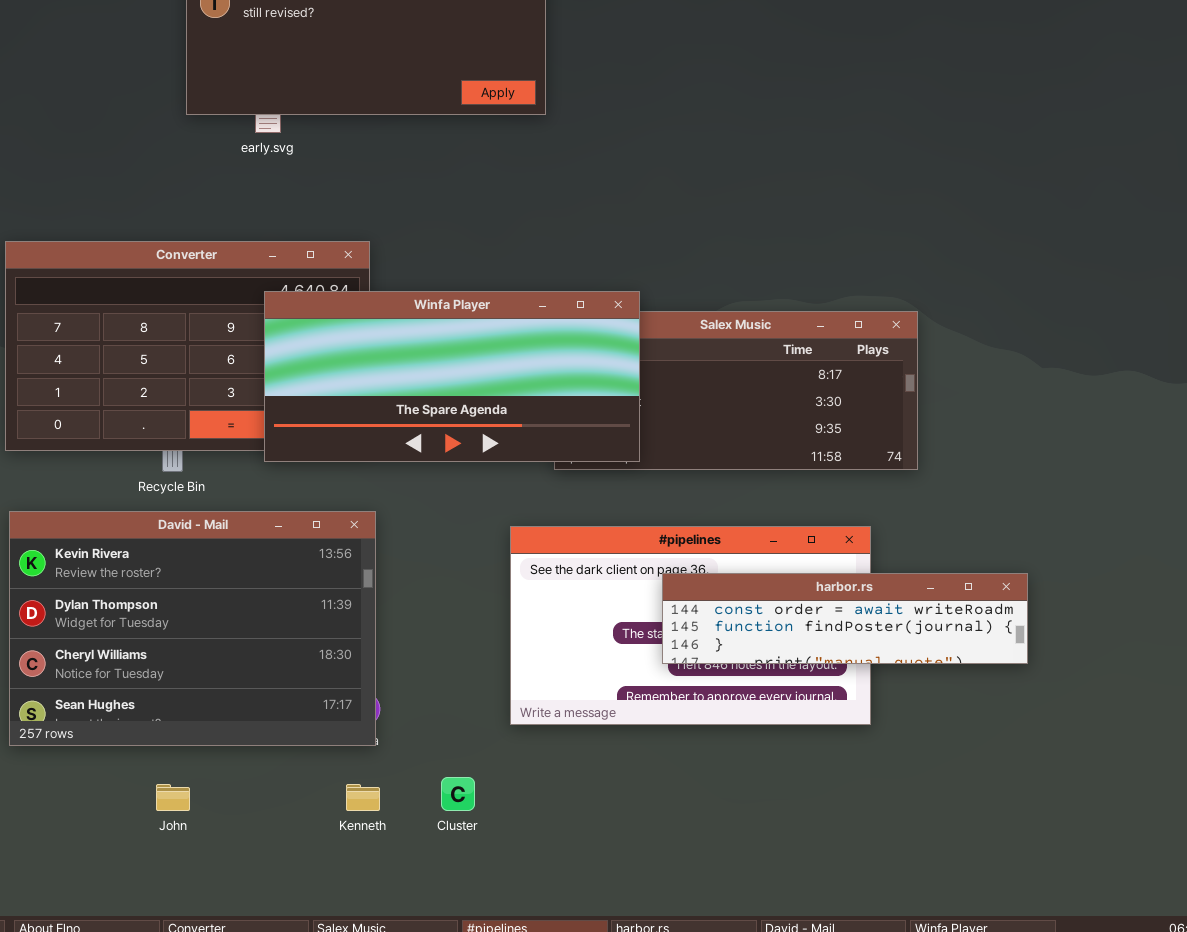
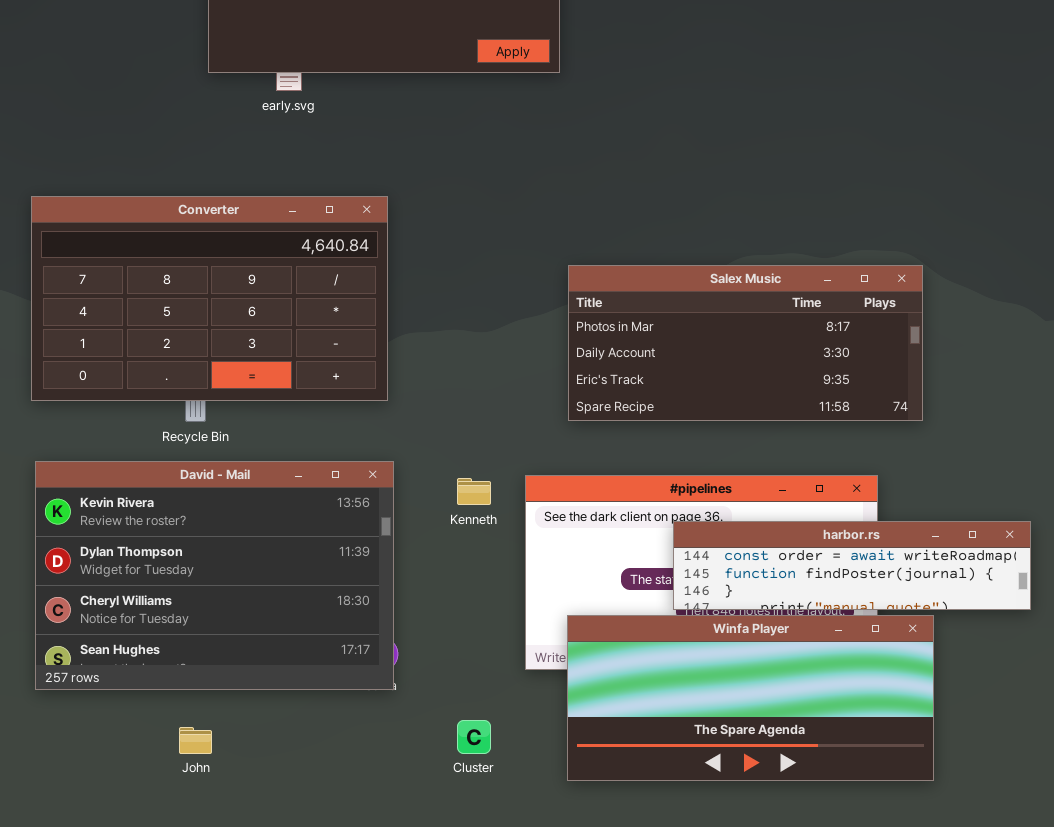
Winfa Player: [264,291,640,462] -> [567,615,934,781], moved
Kenneth: [346,784,380,811] -> [457,478,491,505], moved

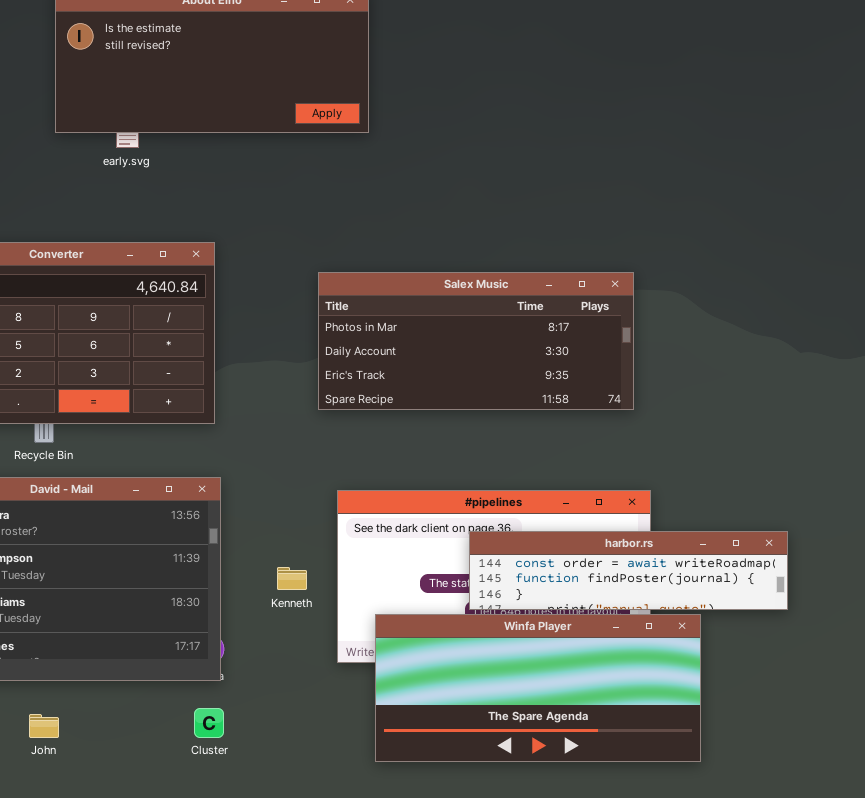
Salex Music: [568,265,923,421] -> [318,272,634,410], moved
Kenneth: [457,478,491,505] -> [277,567,307,590], moved
Cluster: [457,720,491,754] -> [194,708,224,738], moved

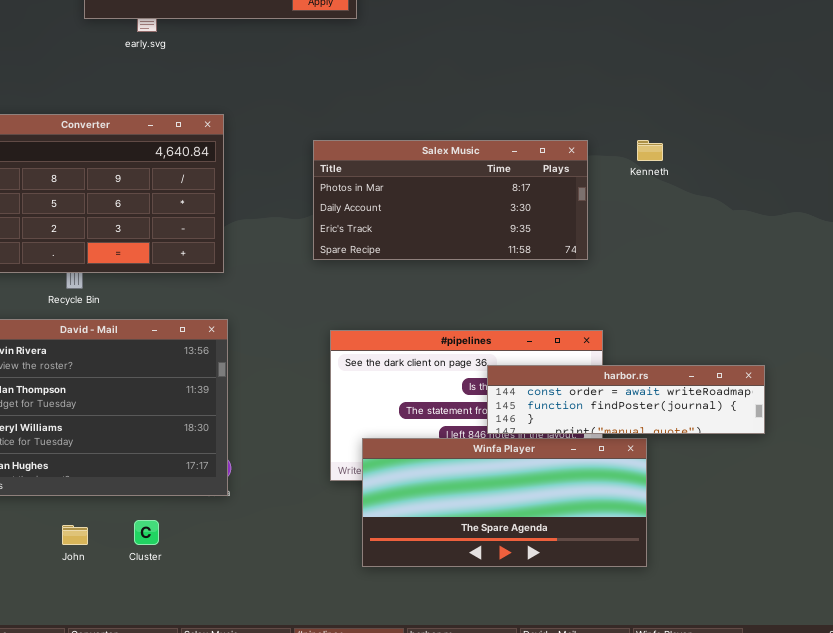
harbor.rs: [469,531,788,610] -> [487,365,765,434], moved
Kenneth: [277,567,307,590] -> [637,140,663,161], moved
Cluster: [194,708,224,738] -> [134,520,159,545], moved

